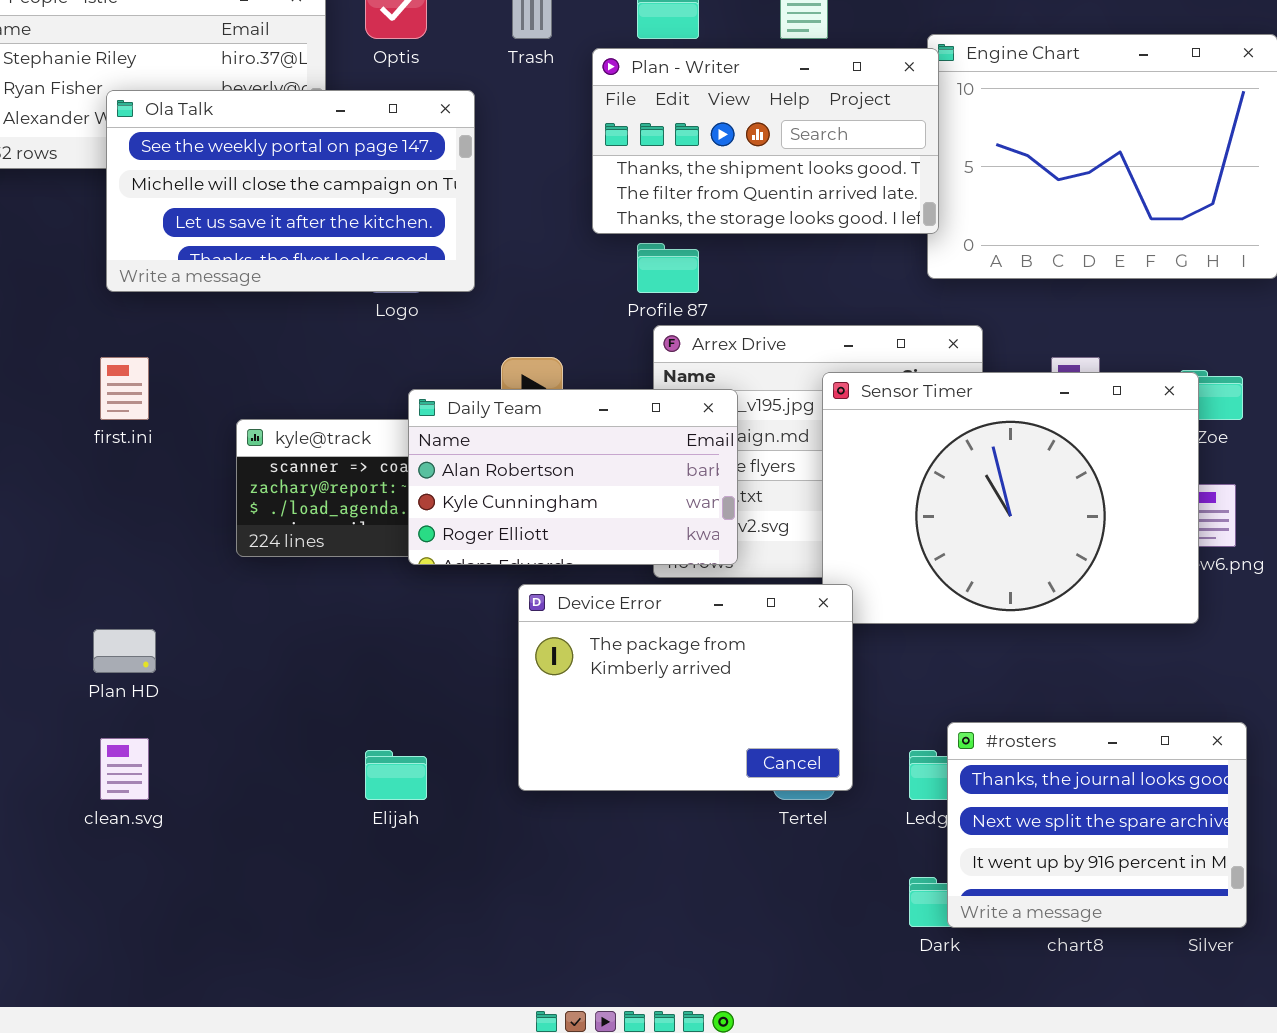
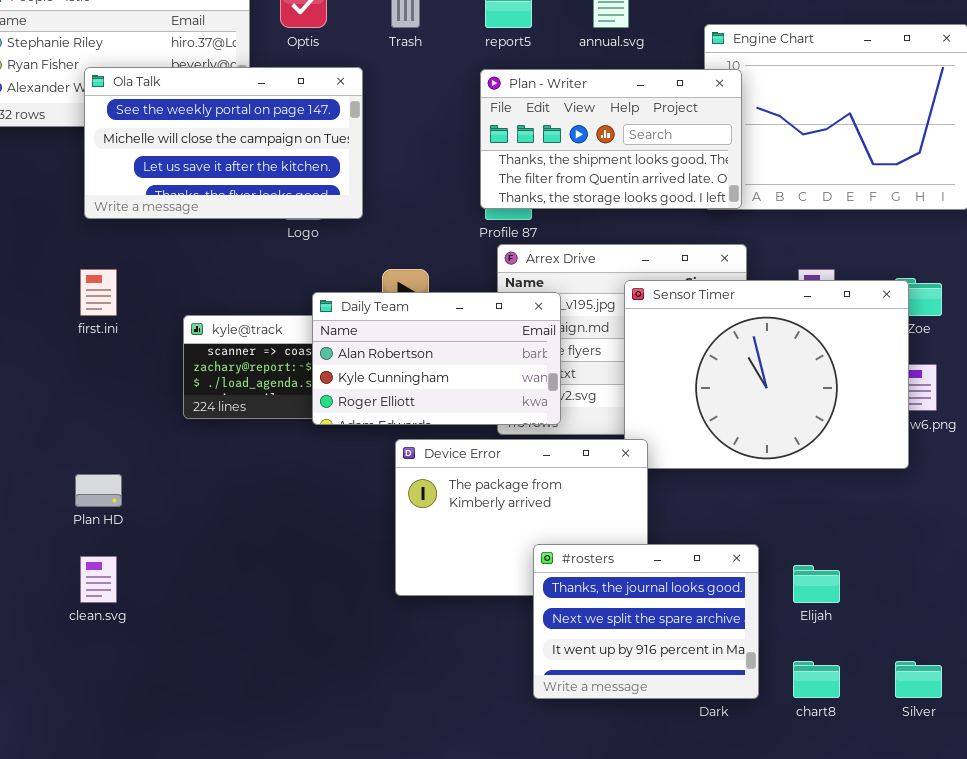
Plan - Writer: [592,48,939,234] -> [480,69,742,209], moved
#rosters: [947,722,1247,928] -> [533,544,759,699], moved
Elijah: [365,750,427,800] -> [793,565,840,603], moved

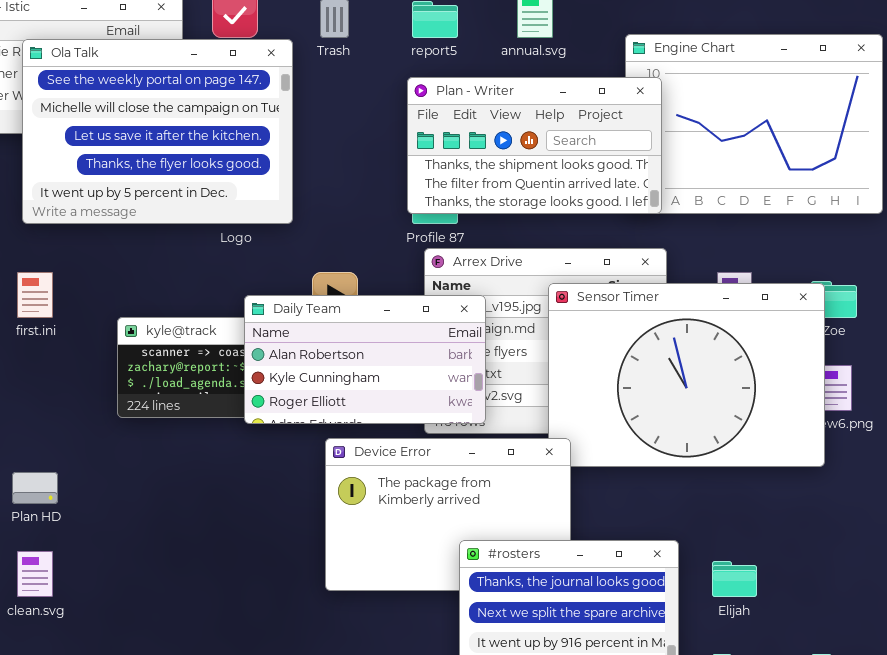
Ola Talk: [84,67,363,219] -> [22,39,293,224], resized

